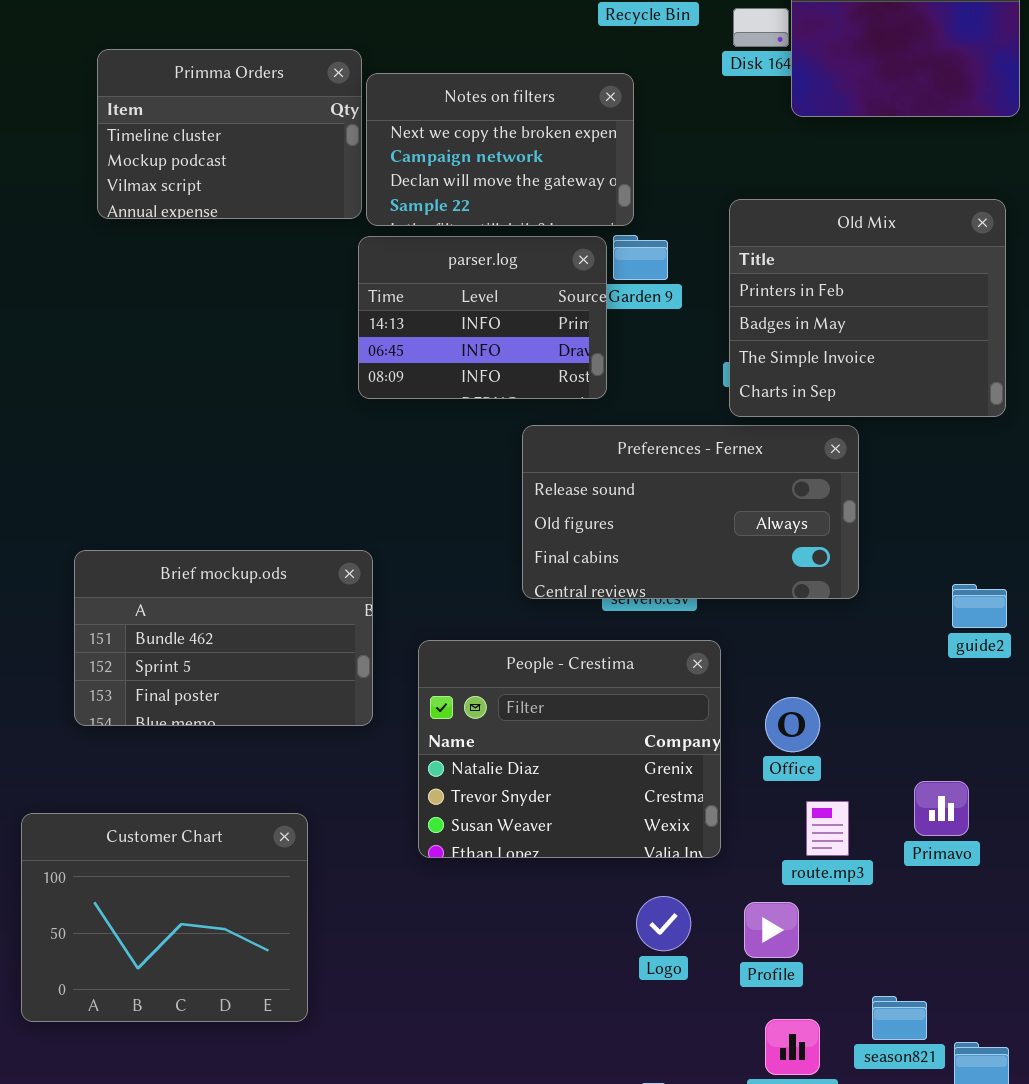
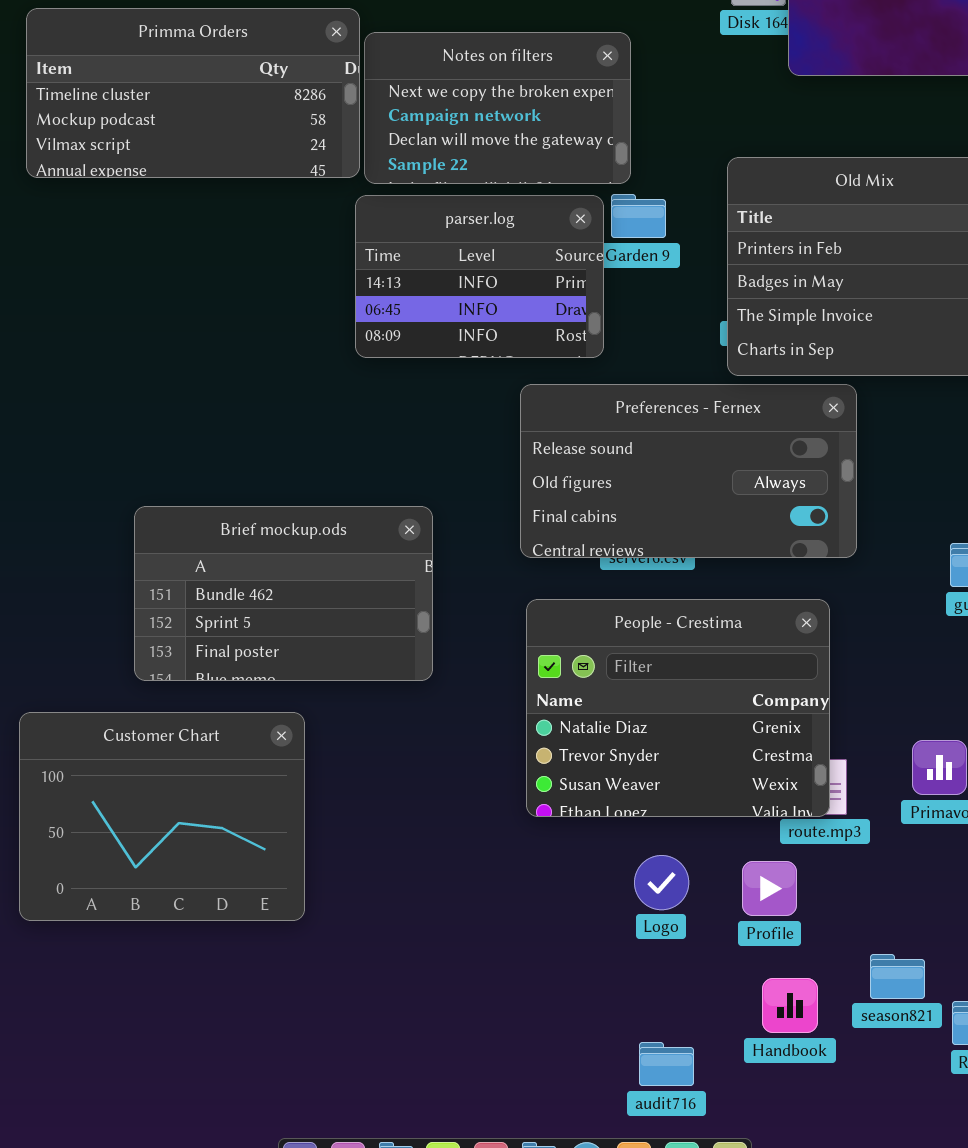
Primma Orders: [97,49,362,219] -> [26,8,360,178], resized
Brief mockup.ods: [74,550,373,726] -> [134,506,433,681], moved
People - Crestima: [418,640,721,858] -> [526,599,830,817], moved
Customer Chart: [21,813,308,1022] -> [19,712,305,921], moved

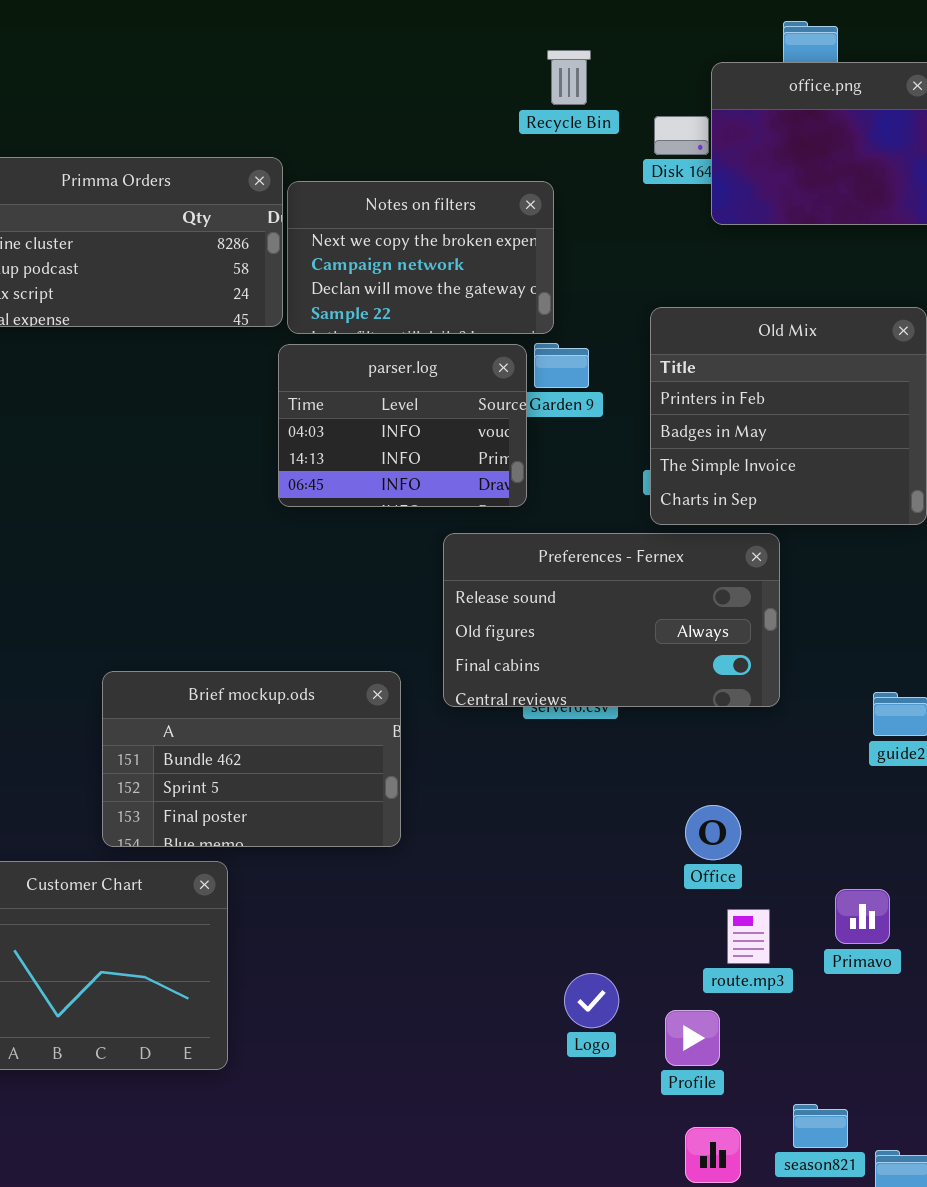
parser.log: [355,195,604,358] -> [278,344,527,507], scrolled up 1 row
Brief mockup.ods: [134,506,433,681] -> [102,671,401,847], moved
People - Crestima: [526,599,830,817] -> none, closed
Logo: [634,855,689,910] -> [564,973,619,1028], moved

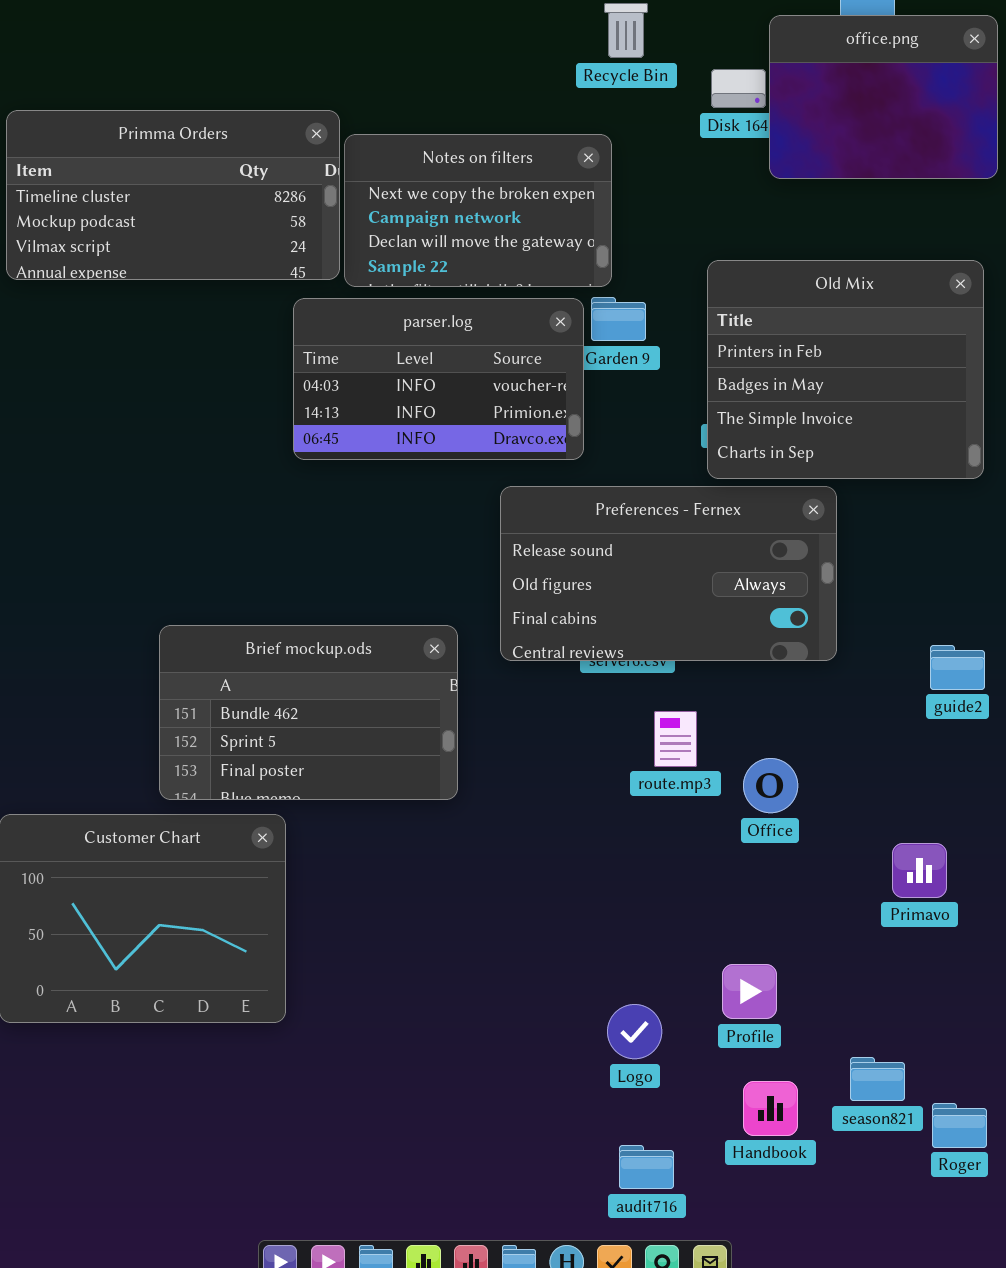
parser.log: [278,344,527,507] -> [293,298,584,460], resized
route.mp3: [727,909,770,964] -> [654,711,697,767], moved
Logo: [564,973,619,1028] -> [607,1004,662,1059], moved

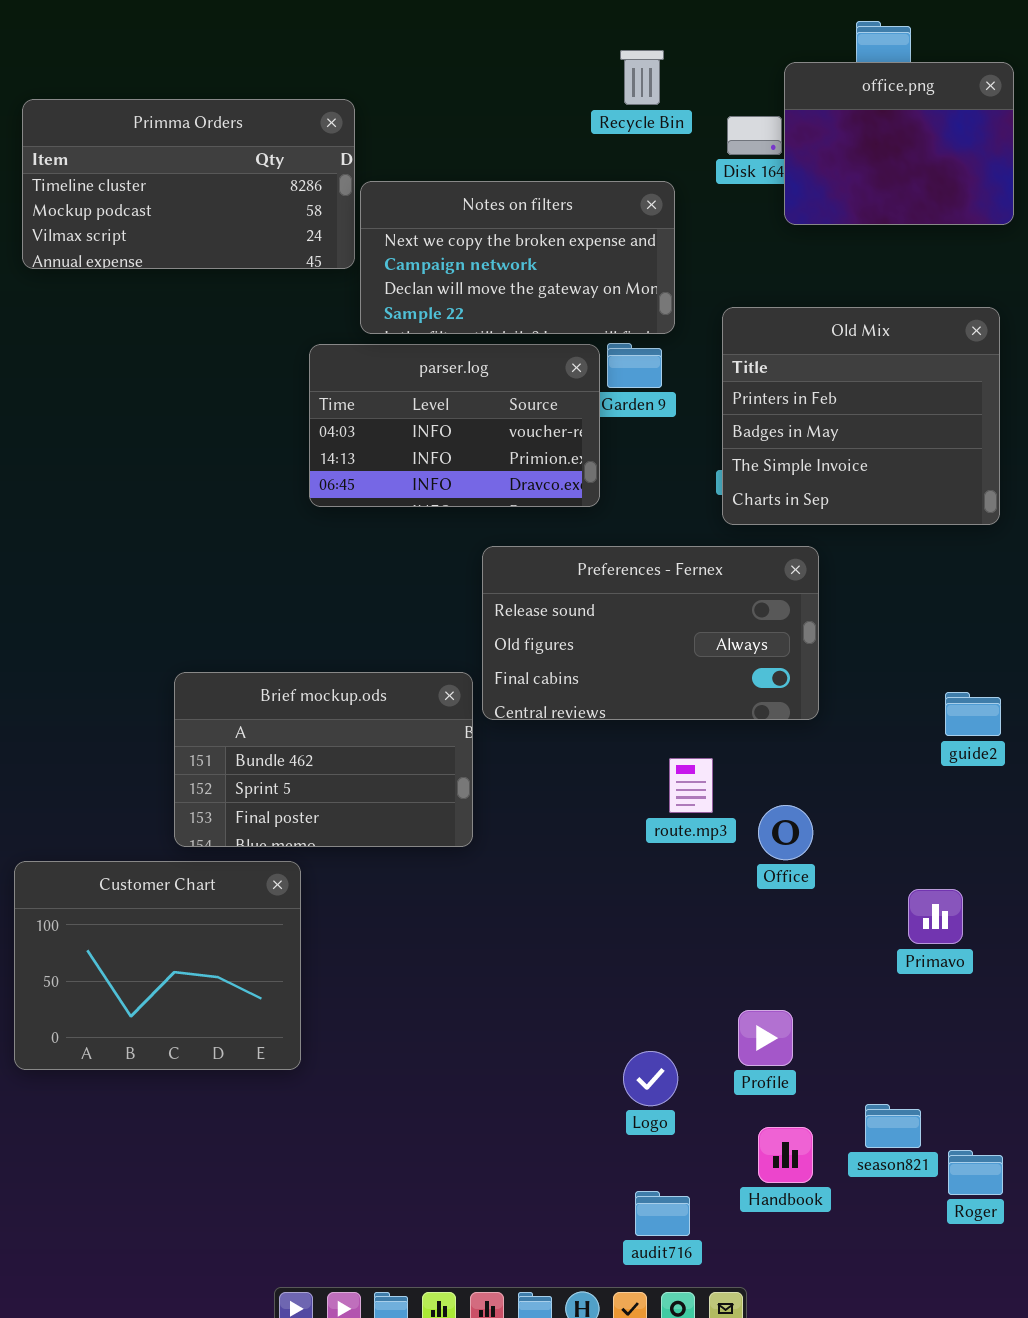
Primma Orders: [6,110,340,280] -> [22,99,355,269], moved
Notes on filters: [344,134,612,287] -> [360,181,675,334], resized
Preferences - Fernex: [500,486,837,661] -> [482,546,819,720], moved

